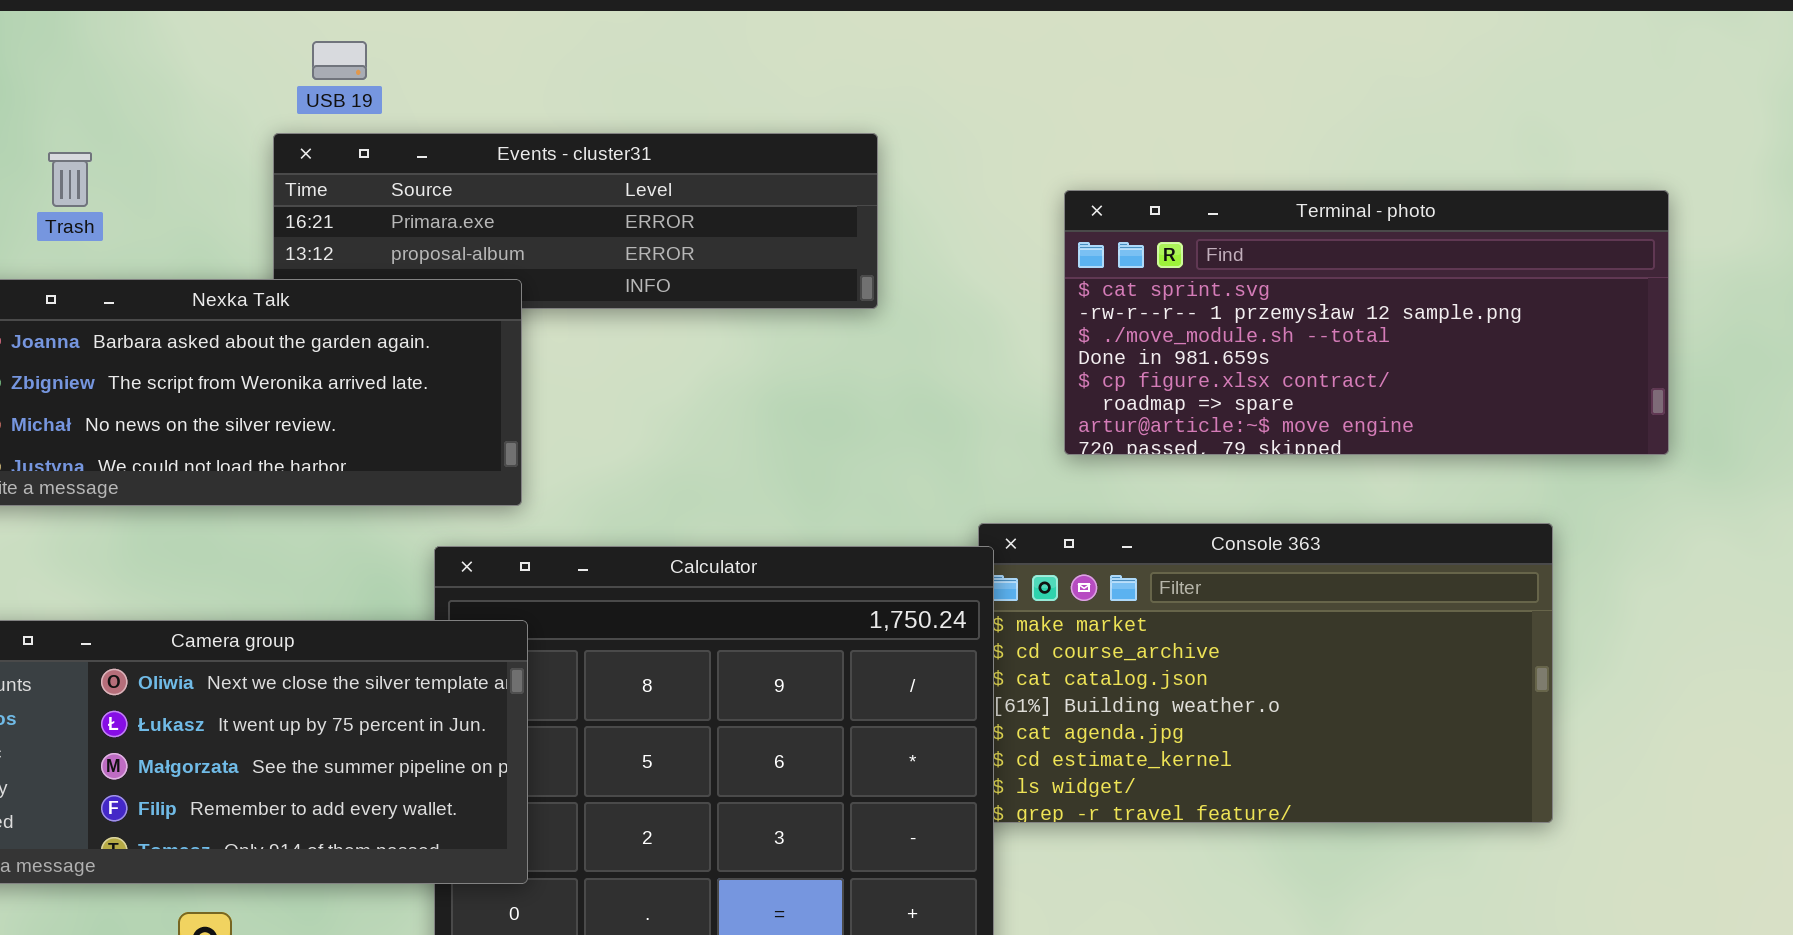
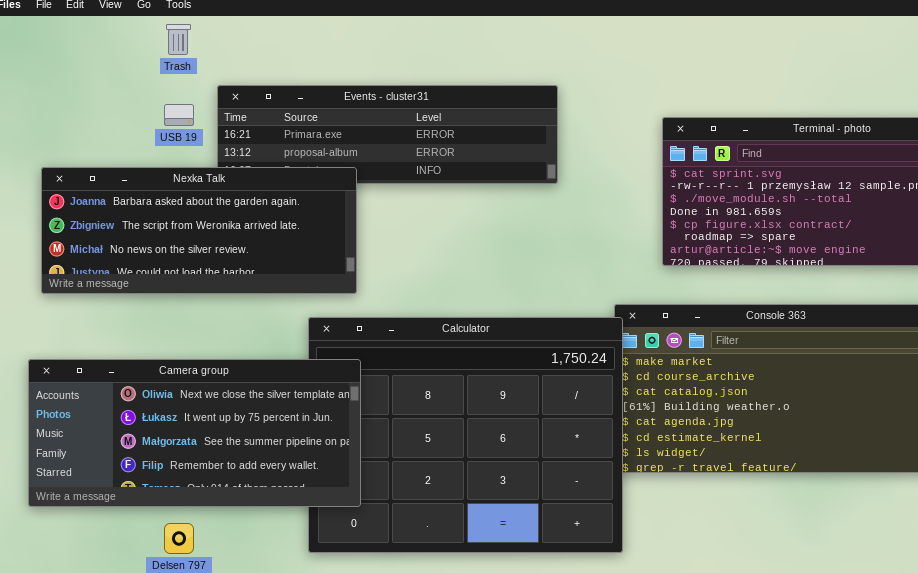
USB 19: [312,41,367,80] -> [164,104,194,126], moved
Trash: [48,152,92,207] -> [166,24,191,55], moved

